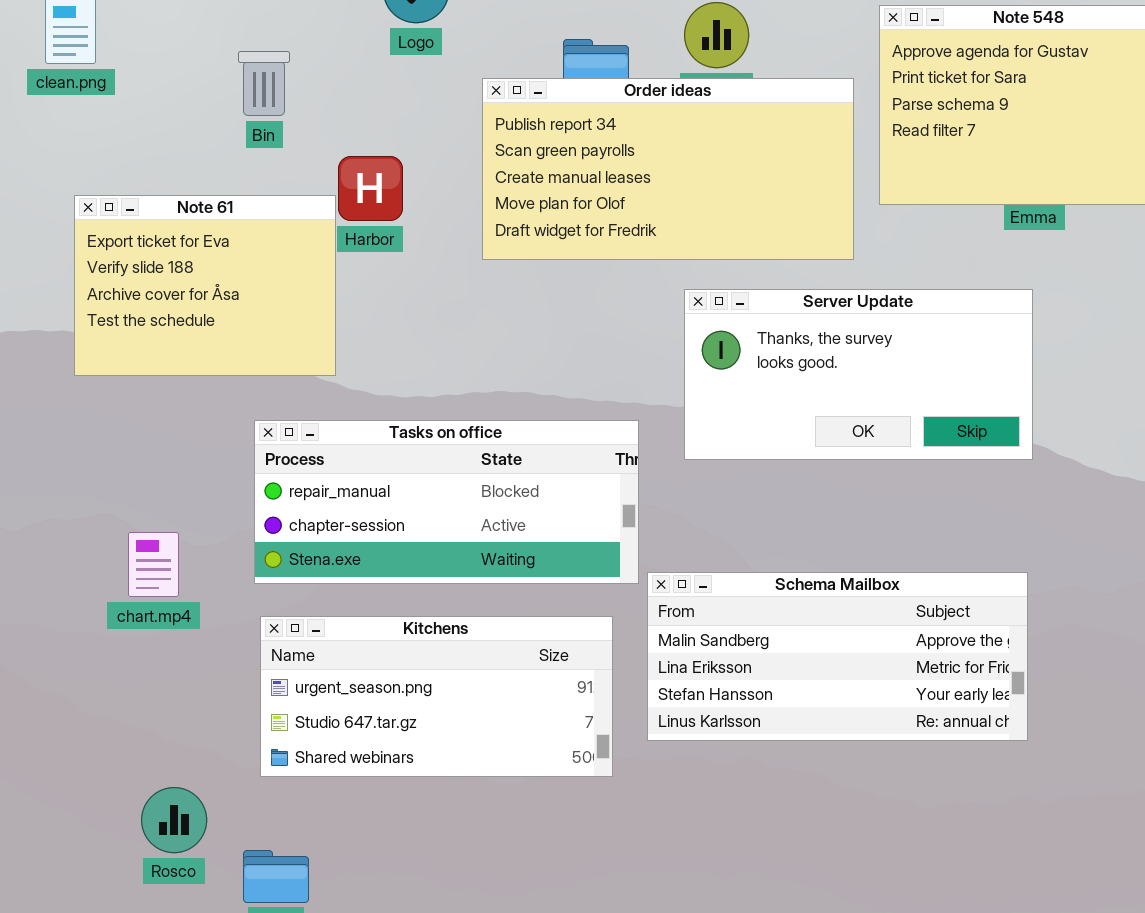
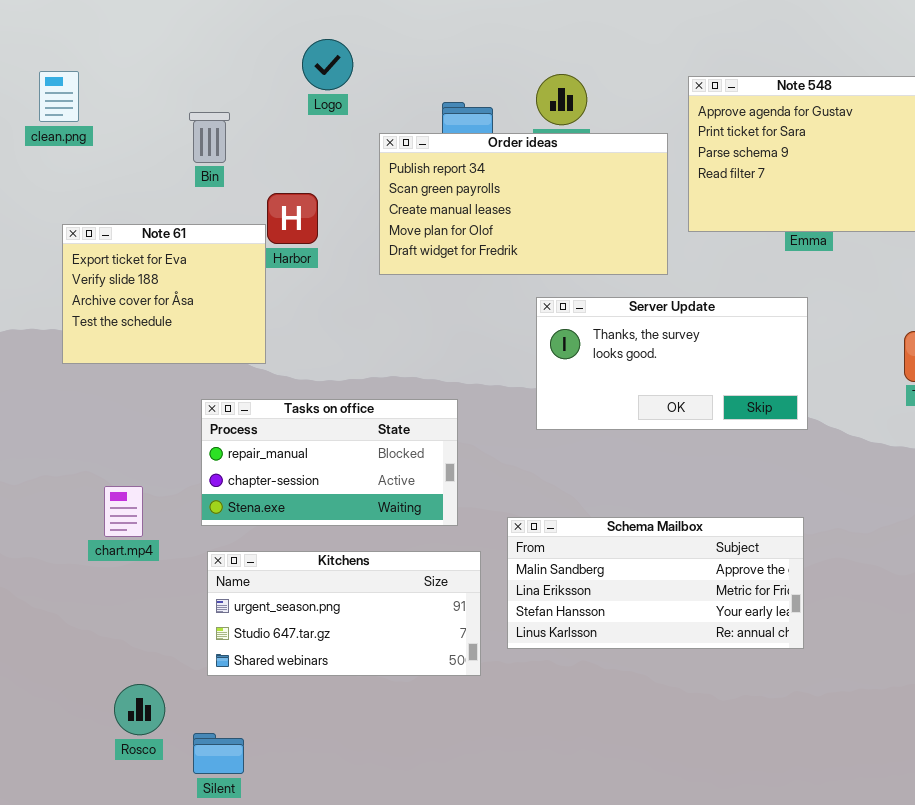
Tasks on office: [254,420,639,584] -> [201,399,458,526], resized

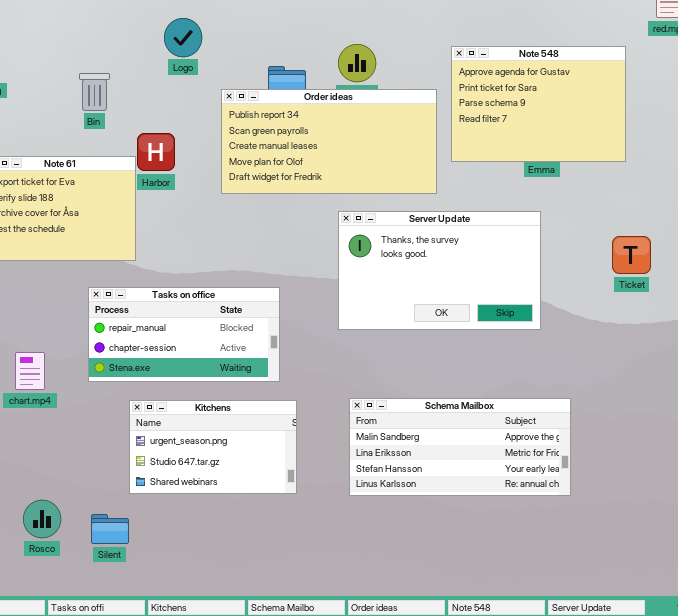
Server Update: [536,297,808,430] -> [338,211,541,330], resized
Schema Mailbox: [507,517,804,649] -> [349,398,571,496], moved
Kitchens: [207,551,481,676] -> [129,400,297,494], resized
Silent: [193,733,244,774] -> [91,514,129,544], moved

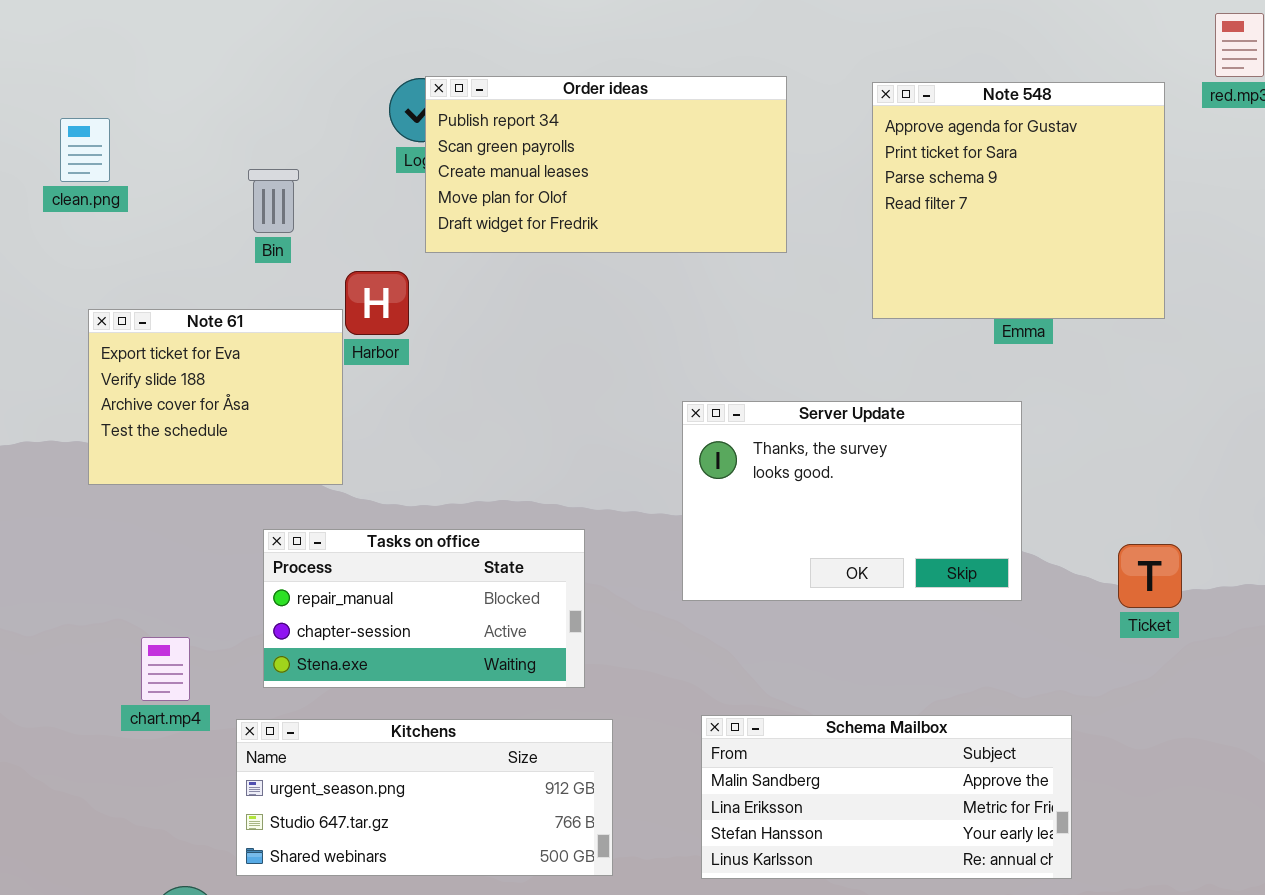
Note 548: [451,46,626,162] -> [872,82,1165,319], resized
Order ideas: [221,89,437,194] -> [425,76,787,253], moved
Ticket: [612,236,651,274] -> [1118,544,1182,608], moved
Kitchens: [129,400,297,494] -> [236,719,613,876], resized

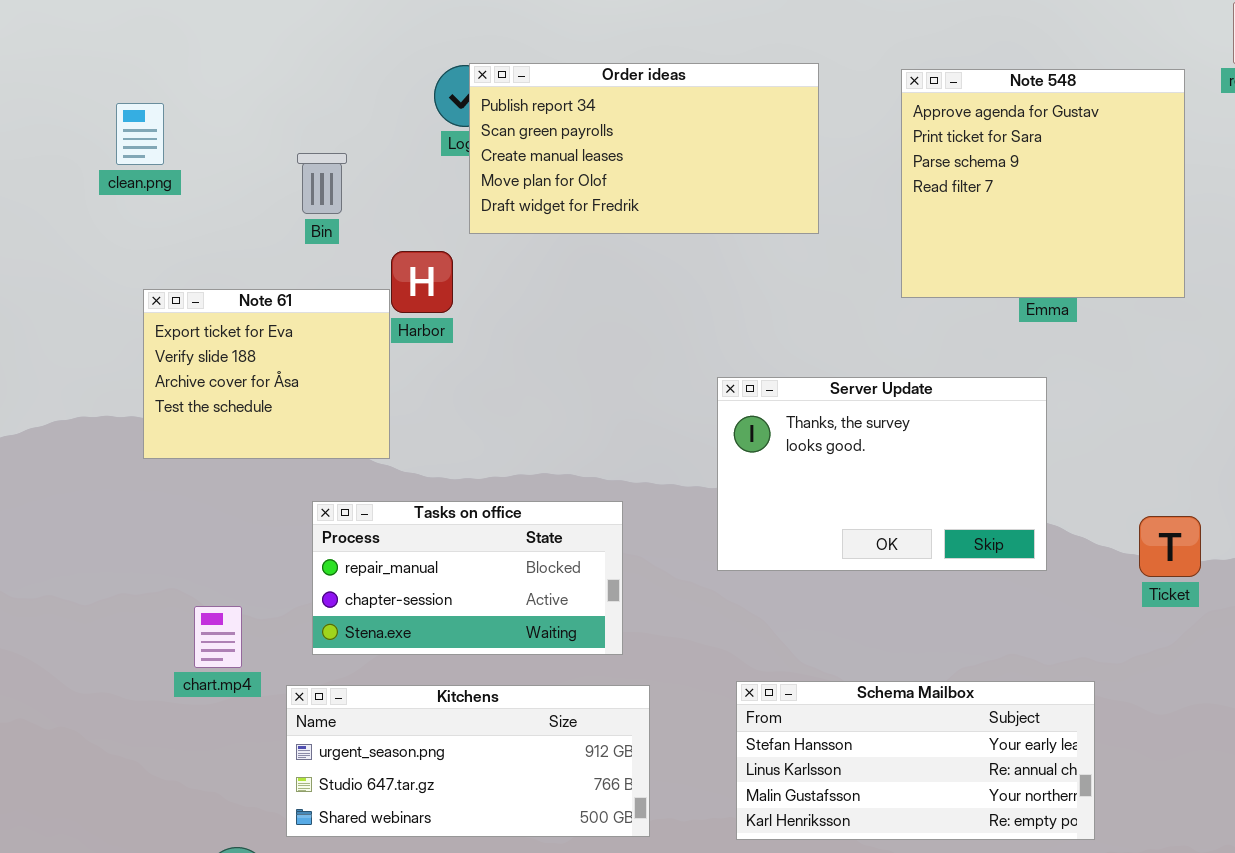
Schema Mailbox: [701,715,1072,879] -> [736,681,1095,840], scrolled down 2 rows

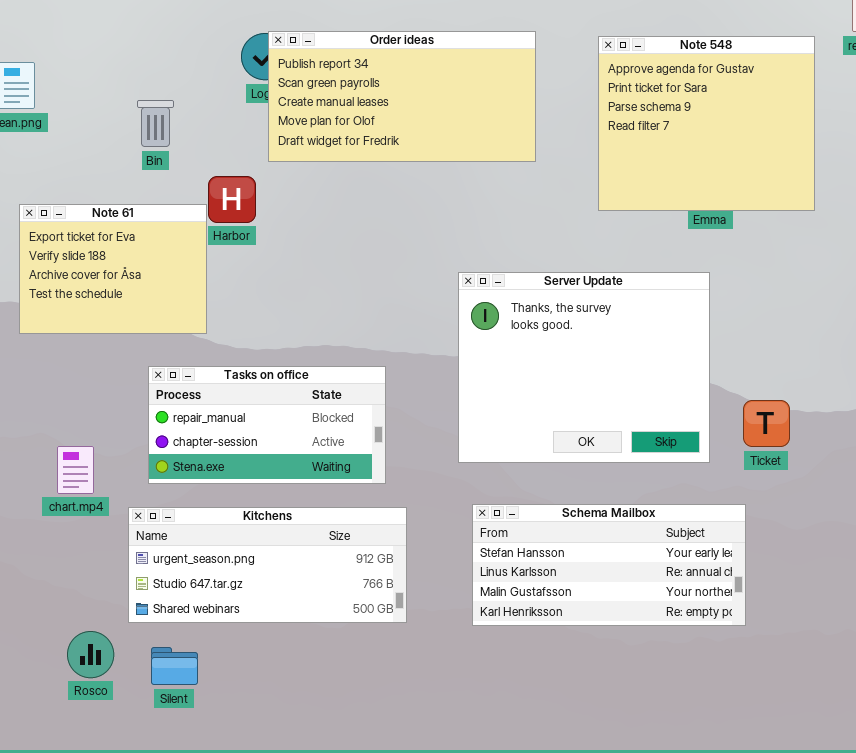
Server Update: [717,377,1047,571] -> [458,272,710,463], resized
Ticket: [1139,516,1201,577] -> [743,400,790,447], moved

